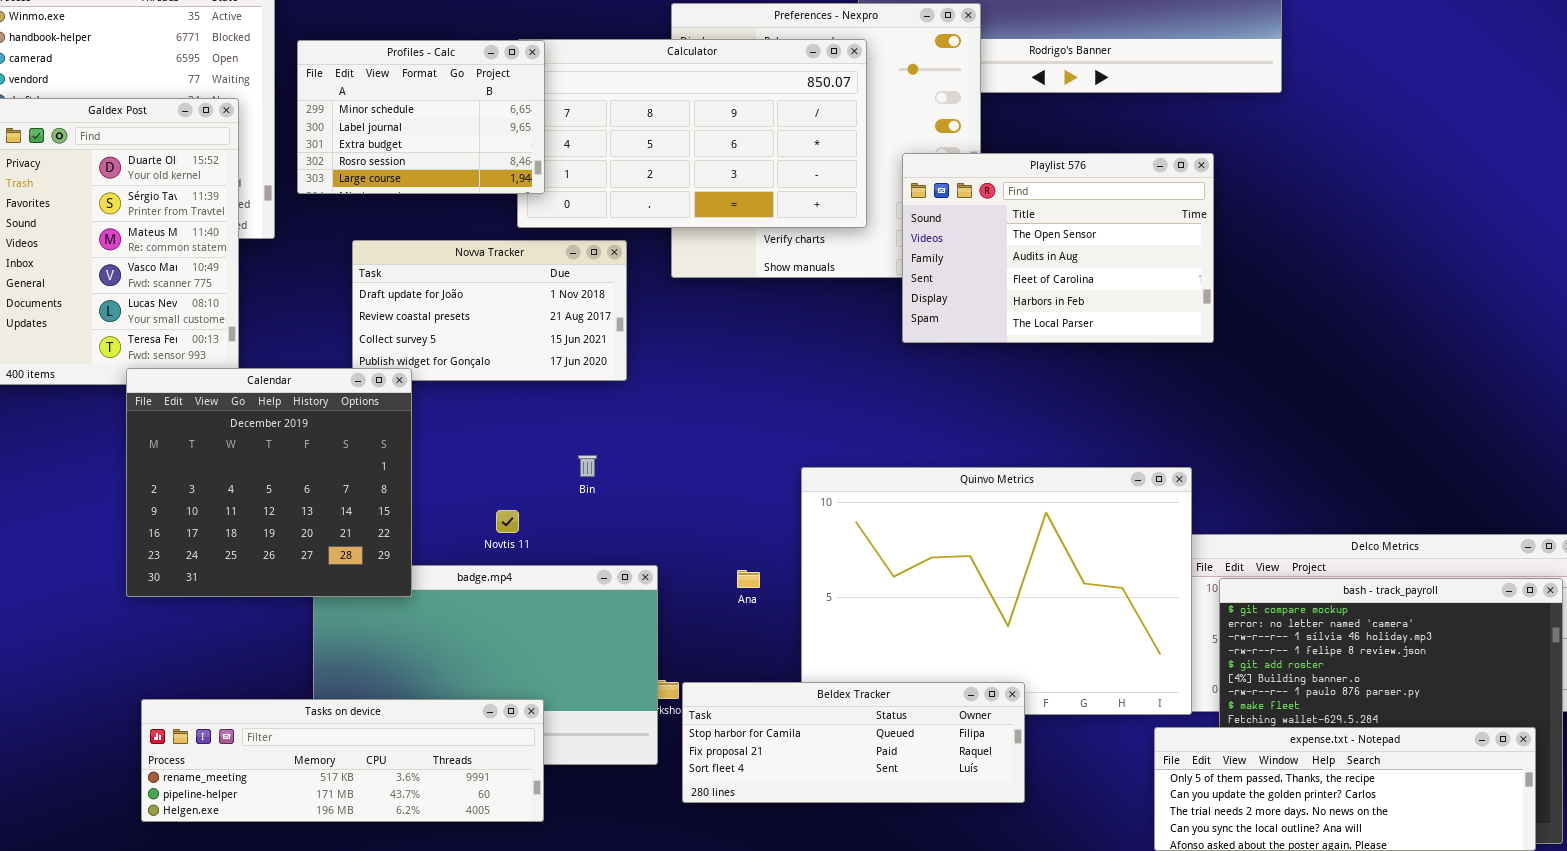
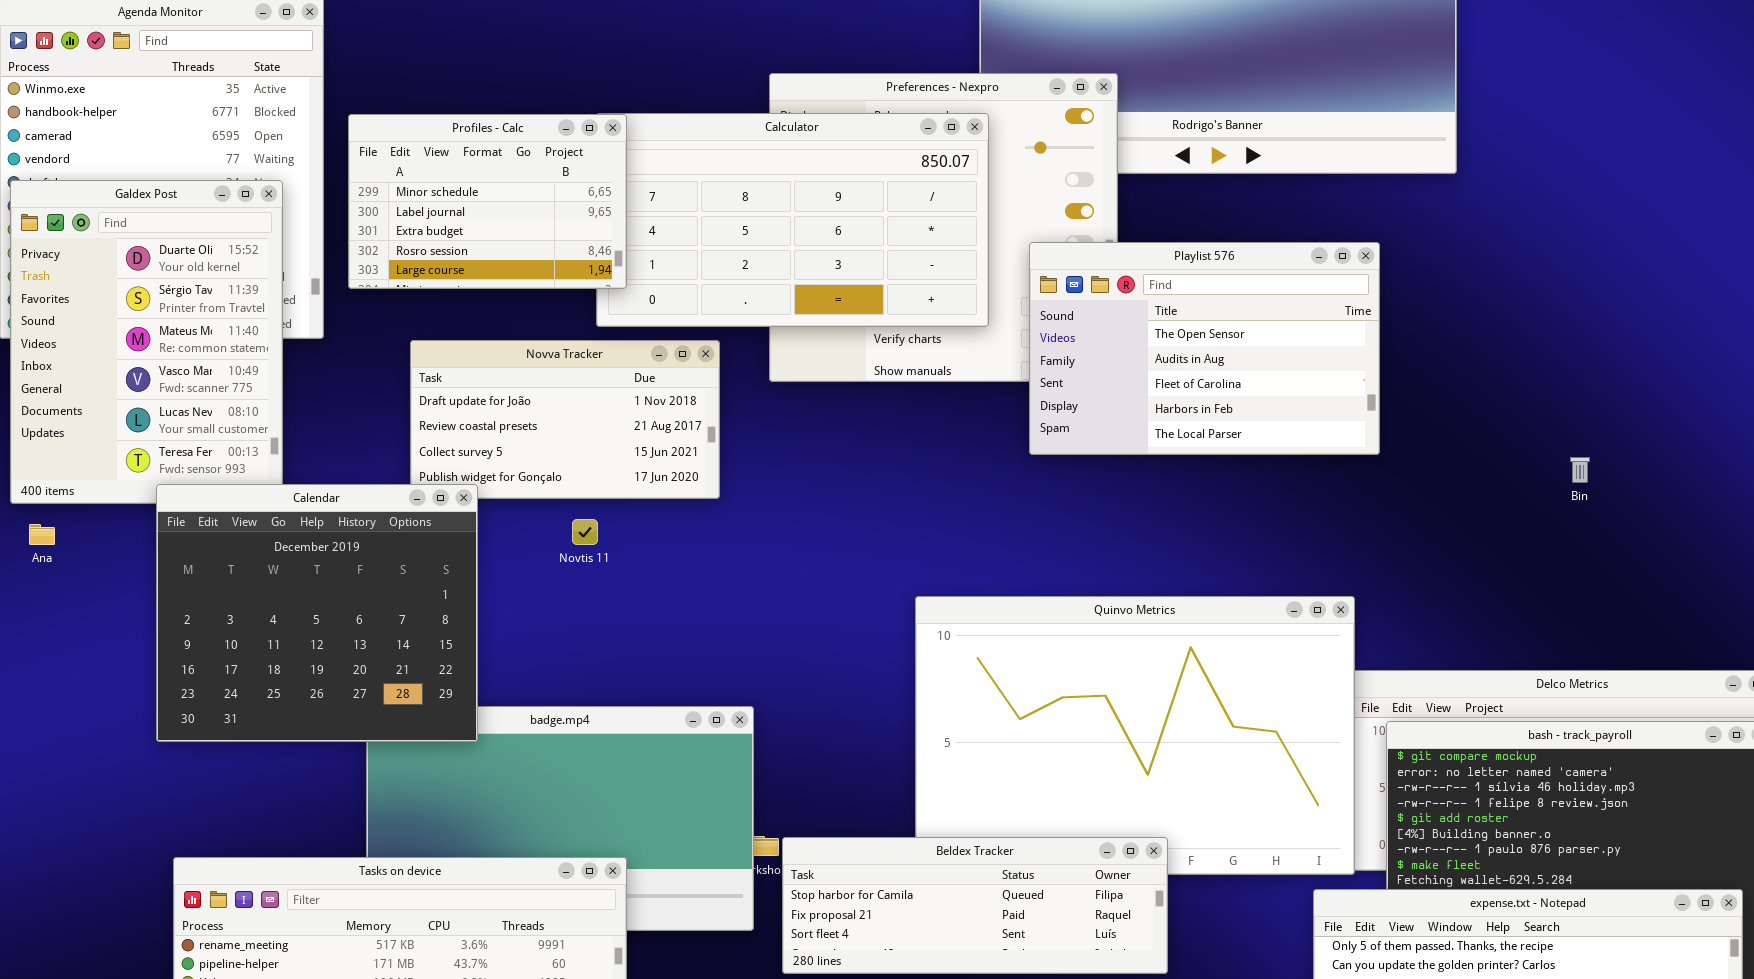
Bin: [578,455,597,477] -> [1570,457,1590,483], moved
Novtis 11: [496,510,519,533] -> [572,519,598,545], moved
Ana: [737,570,760,588] -> [29,524,55,545], moved

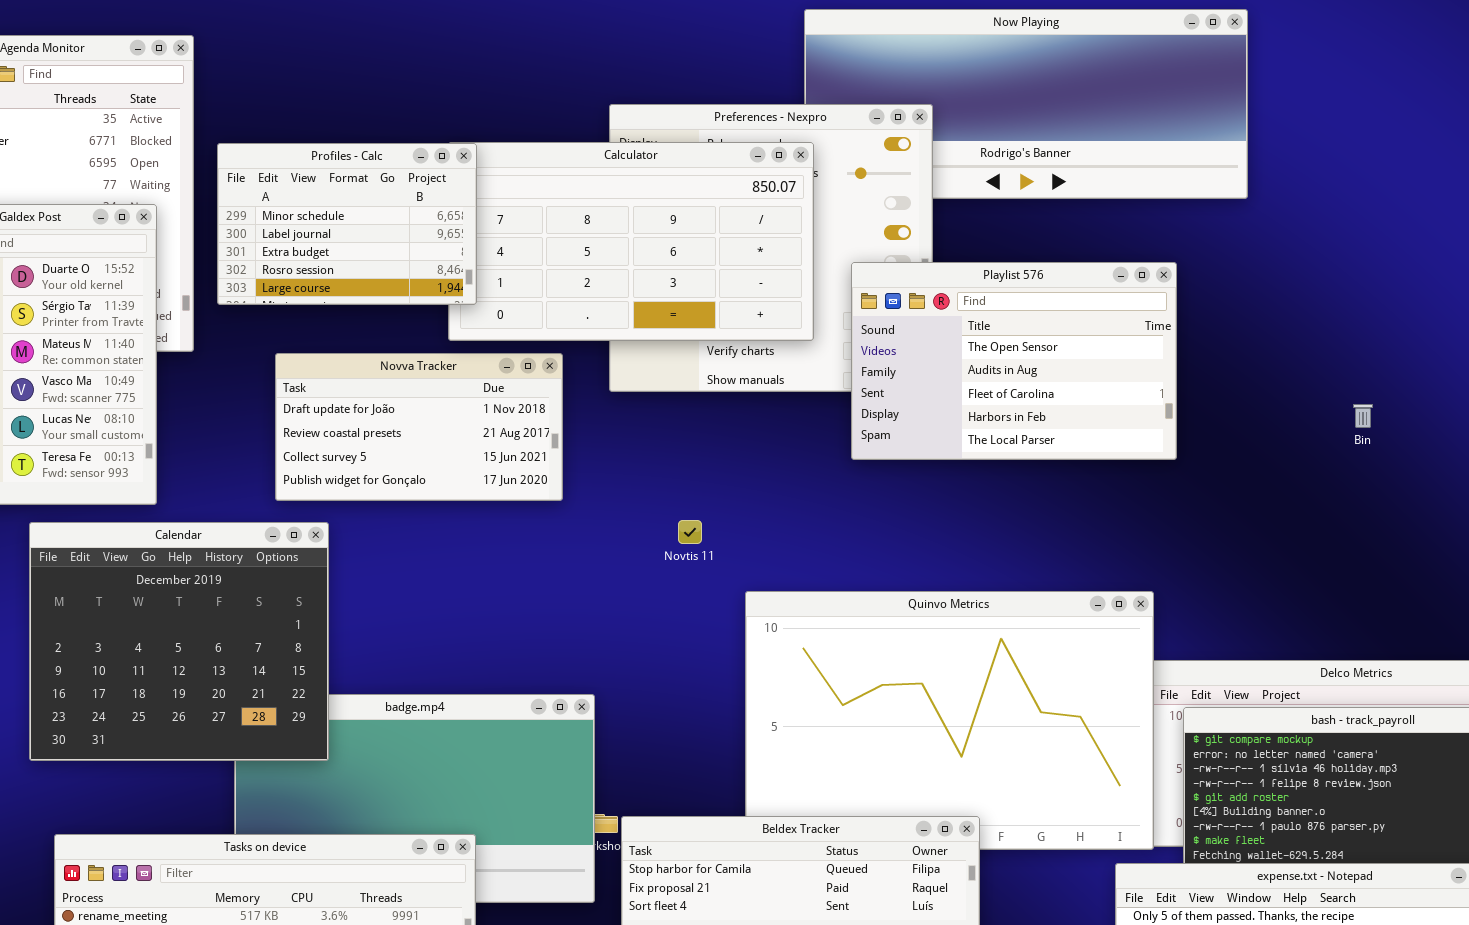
Bin: [1570,457,1590,483] -> [1353,404,1373,428], moved
Calendar: [156,484,478,742] -> [29,522,329,761], moved
Novtis 11: [572,519,598,545] -> [678,520,702,544], moved

